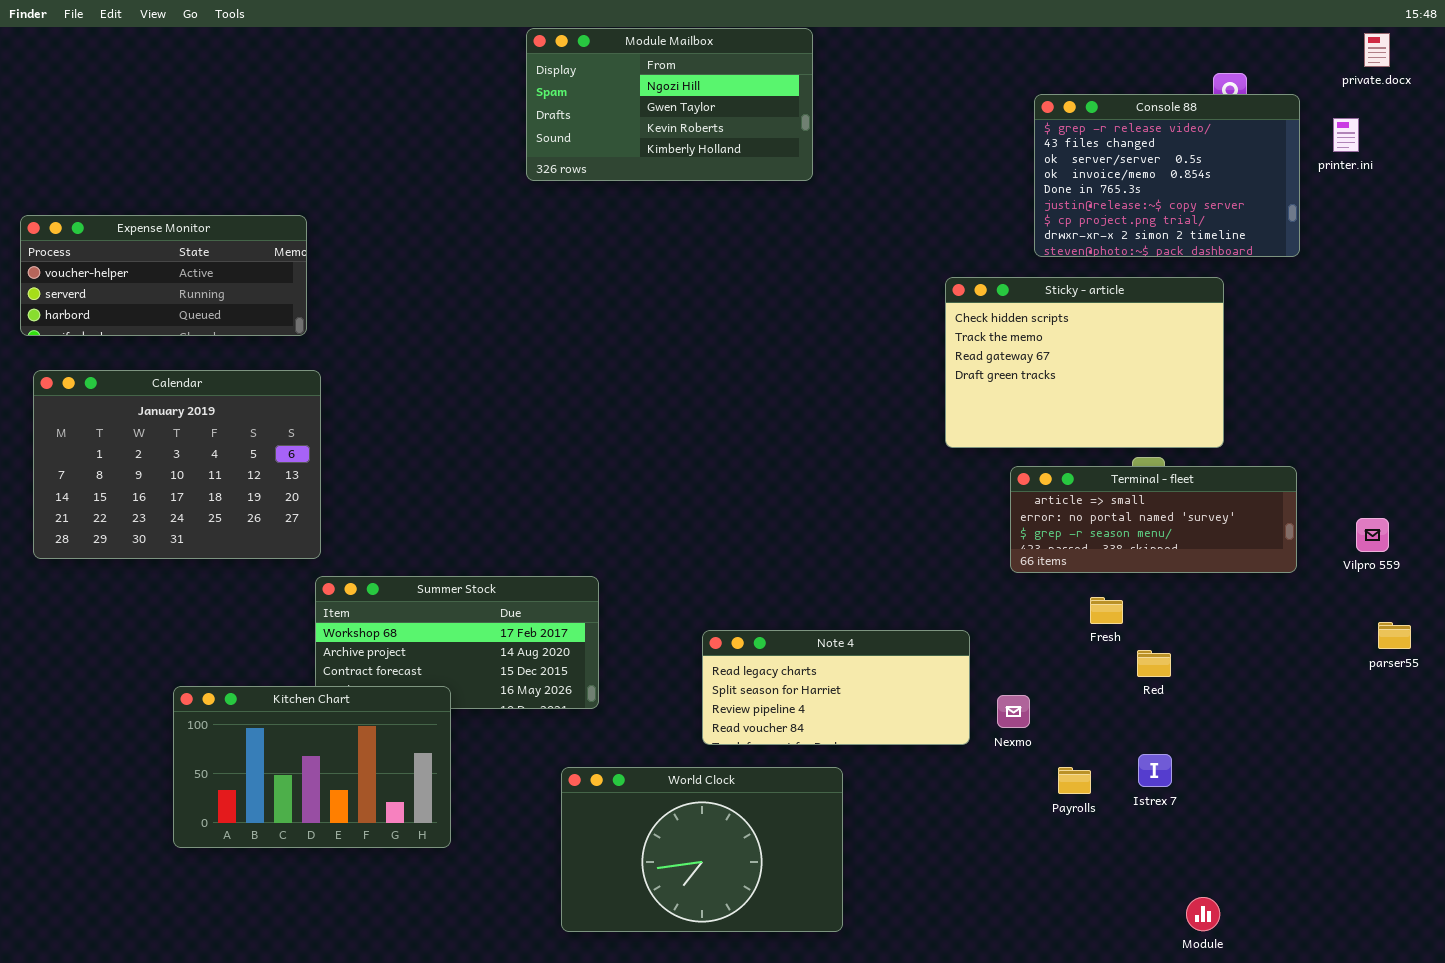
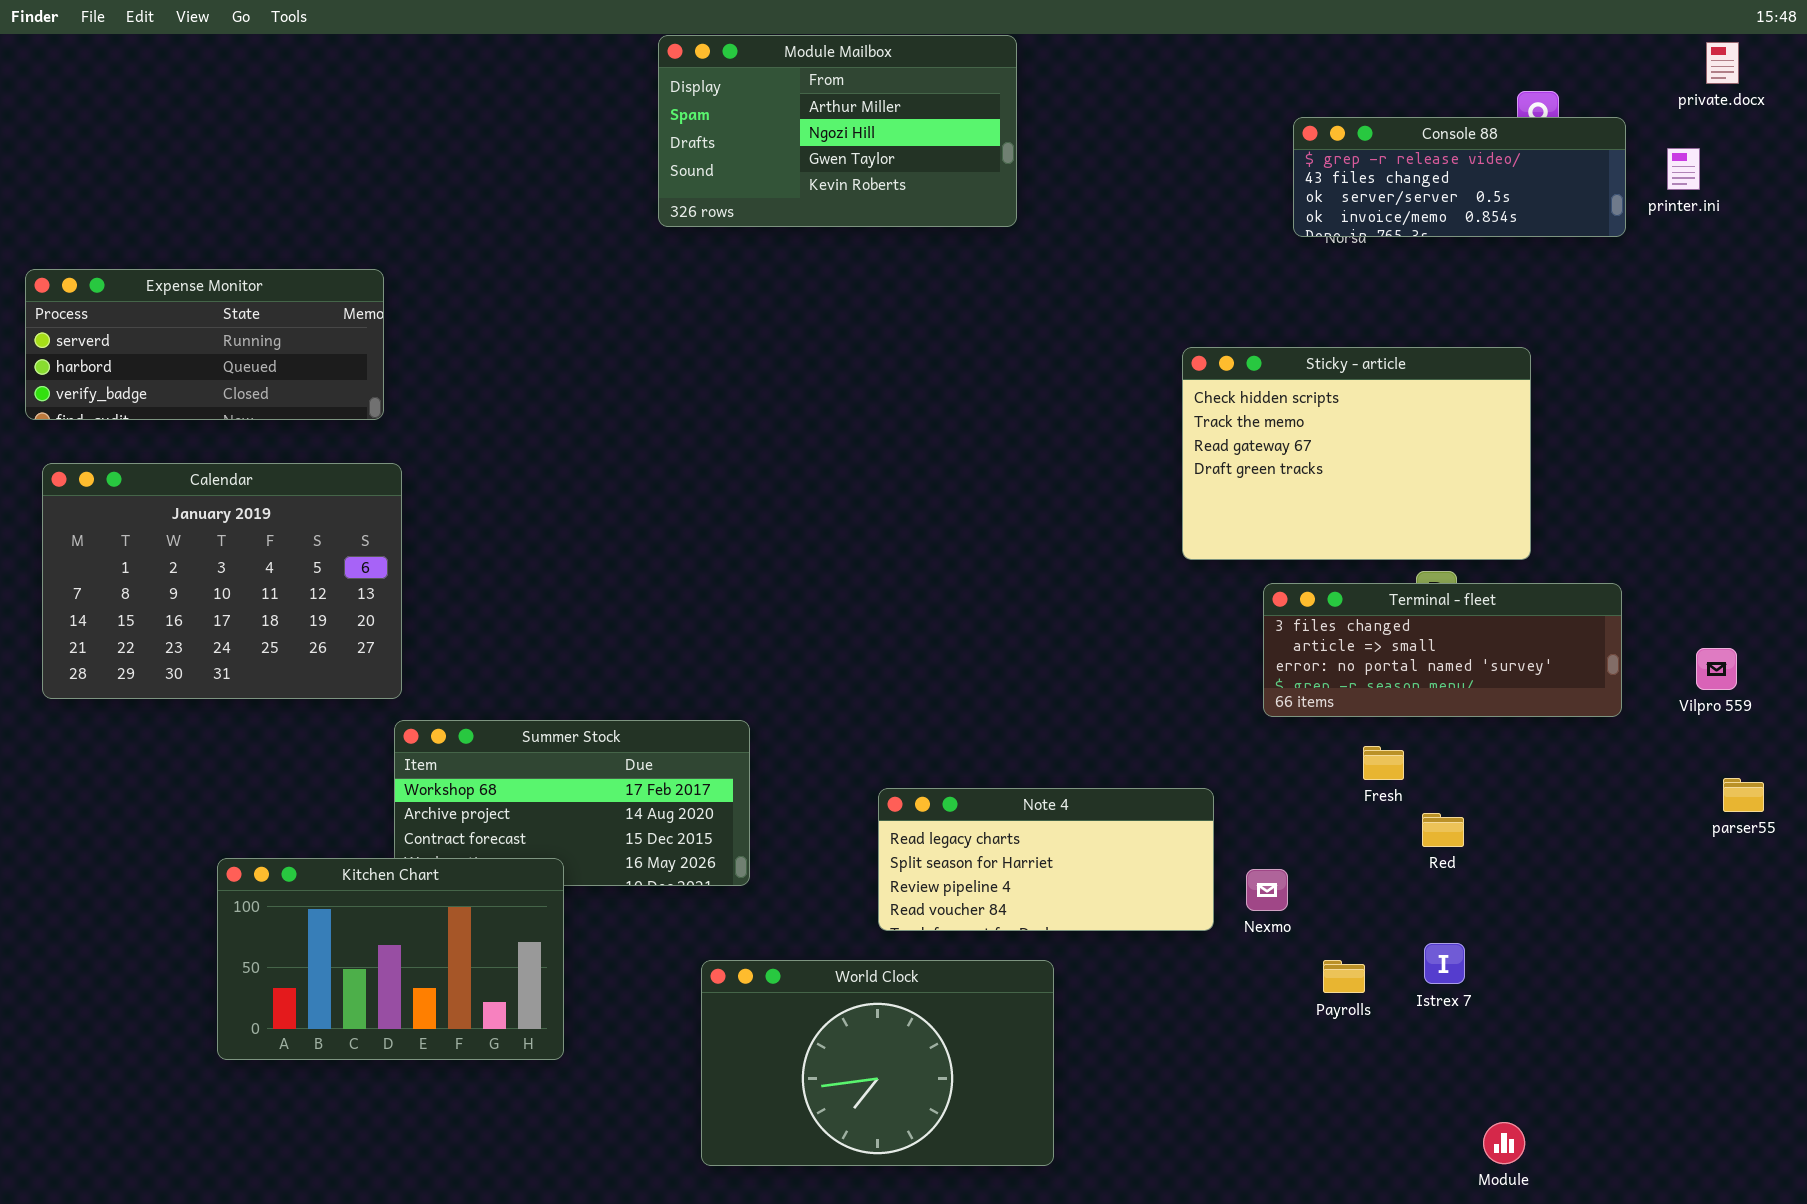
Module Mailbox: [526,28,813,181] -> [658,35,1017,227], scrolled up 1 row
Console 88: [1034,94,1300,257] -> [1293,117,1626,237], resized
Expense Monitor: [20,215,307,336] -> [25,269,384,420], scrolled down 1 row
Terminal - fleet: [1010,466,1297,573] -> [1263,583,1622,717], scrolled up 1 row

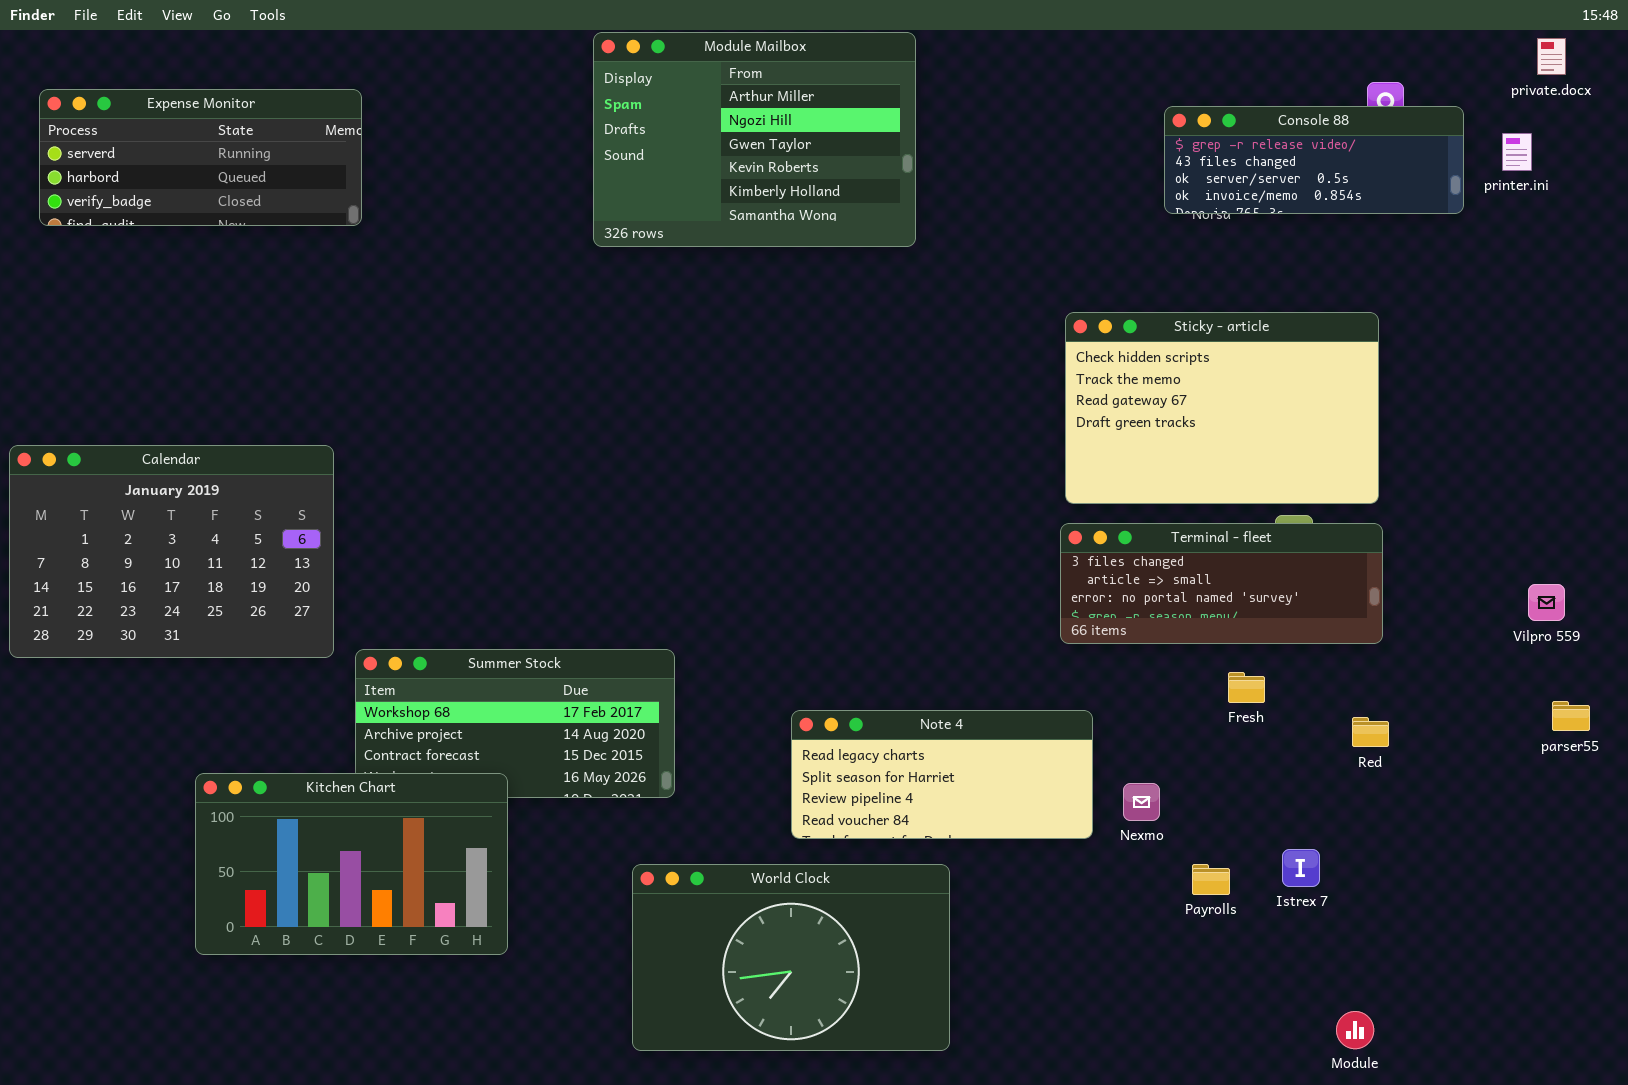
Module Mailbox: [658,35,1017,227] -> [593,32,916,247], resized
Expense Monitor: [25,269,384,420] -> [39,89,362,226], moved
Calendar: [42,463,402,699] -> [9,445,334,658], moved
Terminal - fleet: [1263,583,1622,717] -> [1060,523,1383,644], moved
Red: [1422,813,1464,847] -> [1352,717,1389,747], moved

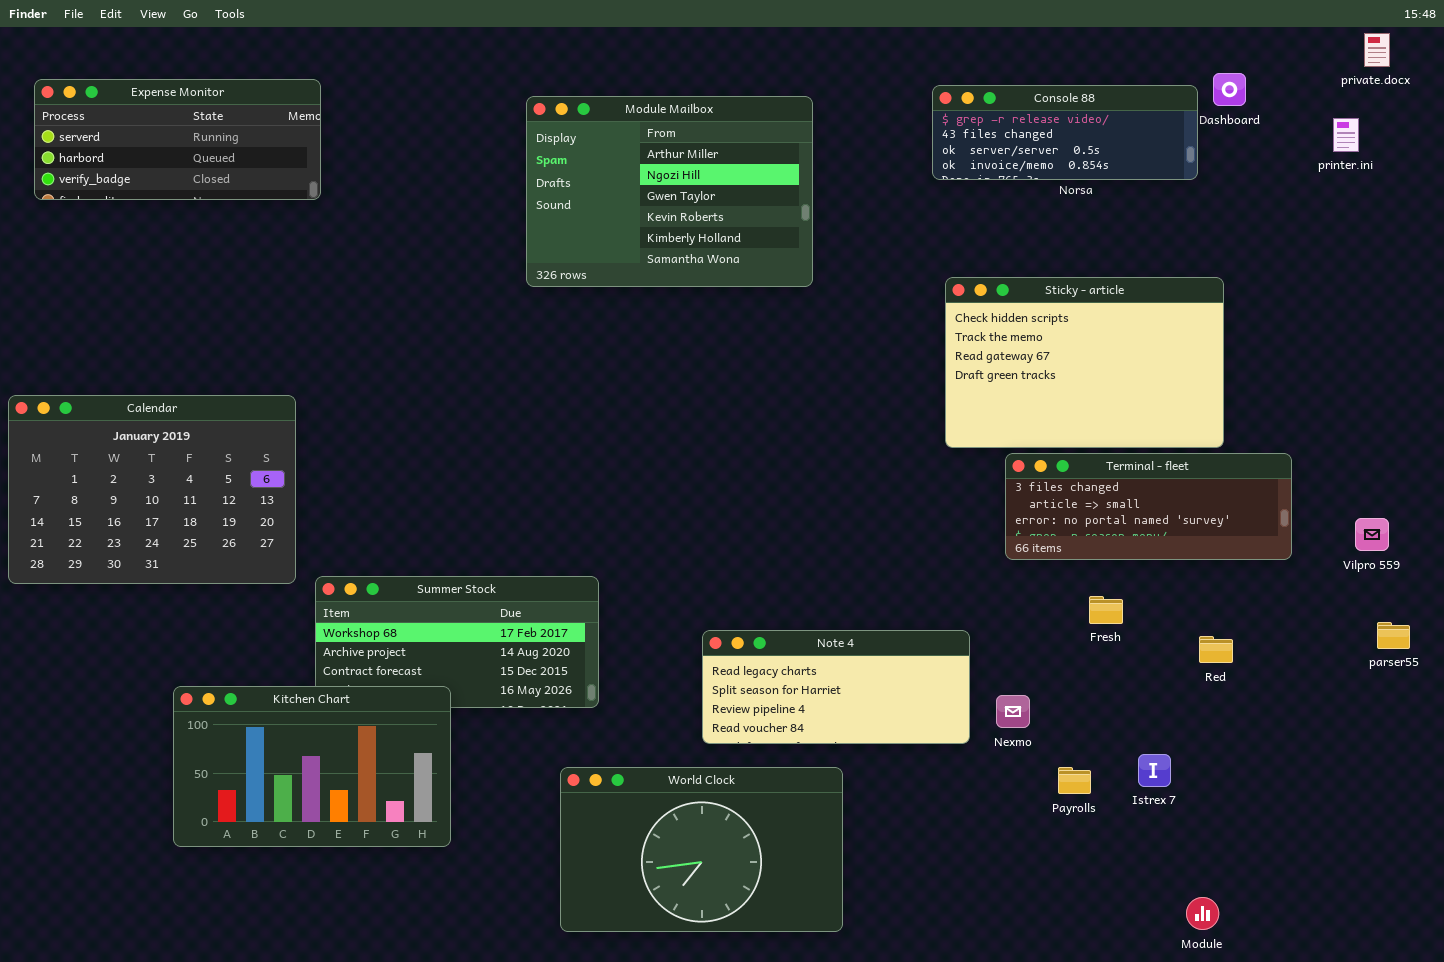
Module Mailbox: [593,32,916,247] -> [526,96,813,287], moved
Console 88: [1164,106,1464,214] -> [932,85,1198,180], moved
Terminal - fleet: [1060,523,1383,644] -> [1005,453,1292,560], moved

